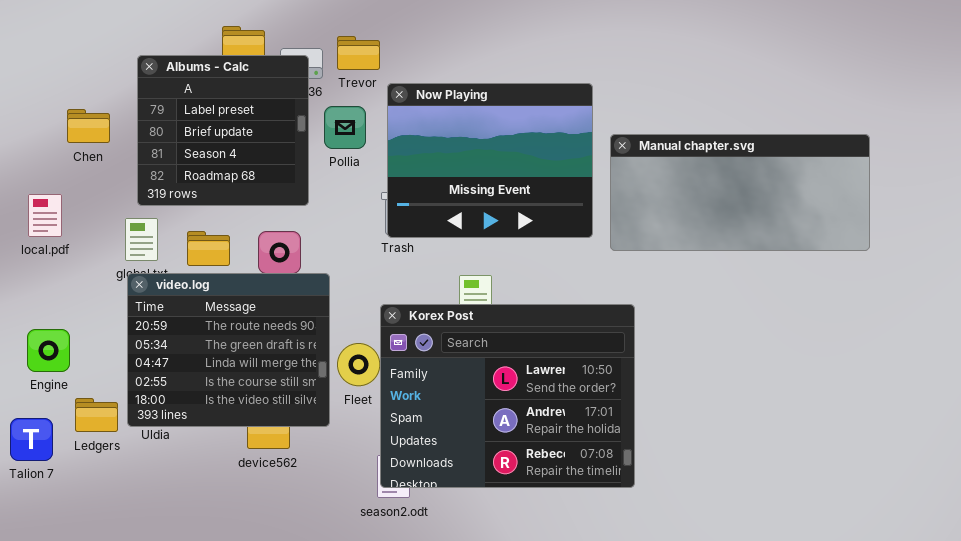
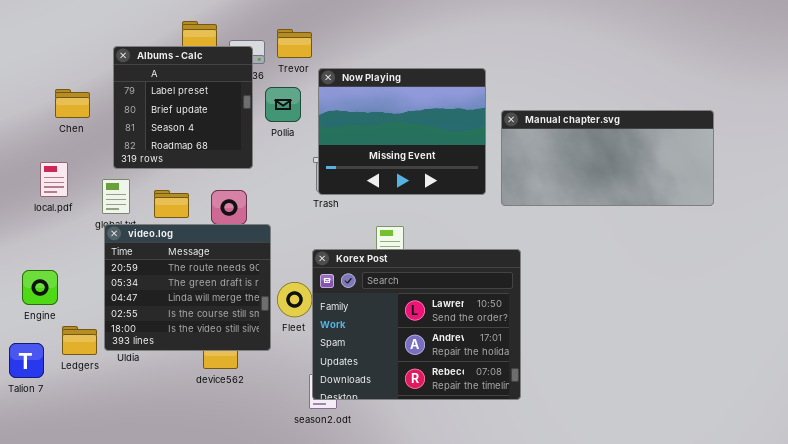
local.pdf: [28,194,62,237] -> [40,162,68,197], moved

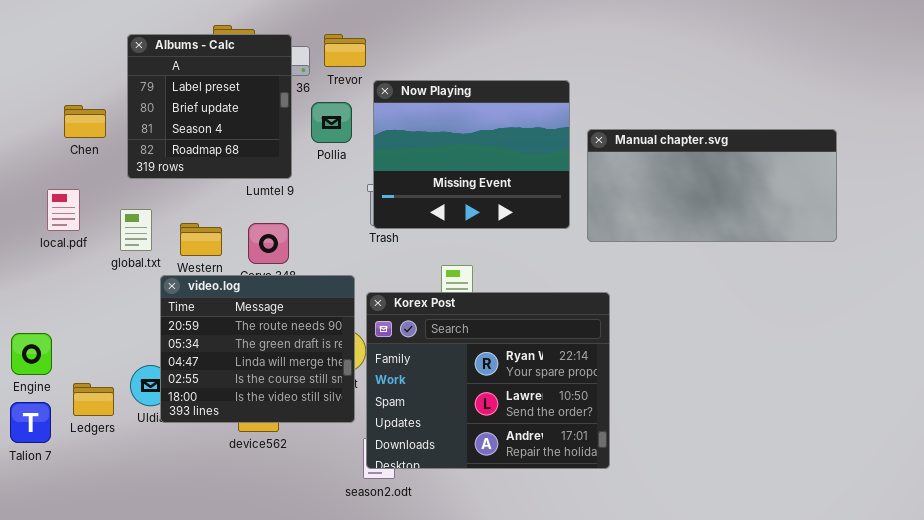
Albums - Calc: [113,46,253,169] -> [127,34,292,179], moved
video.log: [104,224,271,351] -> [160,275,355,423], moved
Korex Post: [312,249,521,400] -> [366,292,610,469], scrolled up 1 row
Engine: [22,270,58,305] -> [11,333,52,375], moved

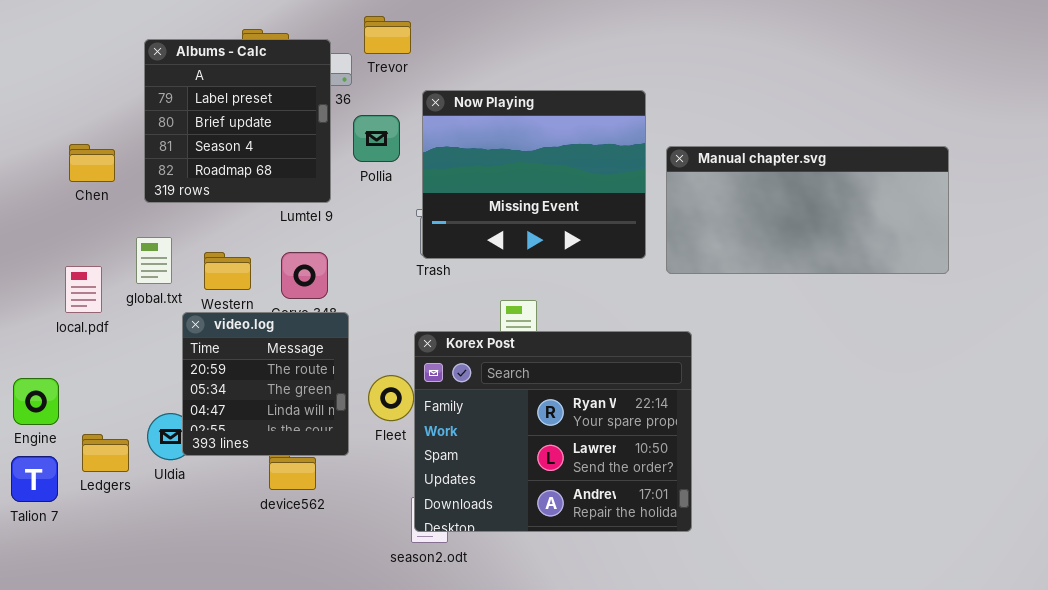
Trevor: [324,34,366,67] -> [364,16,411,54], moved
Chen: [64,105,106,138] -> [69,144,115,182], moved
local.pdf: [47,189,80,231] -> [65,266,102,313], moved
video.log: [160,275,355,423] -> [182,312,349,456], resized

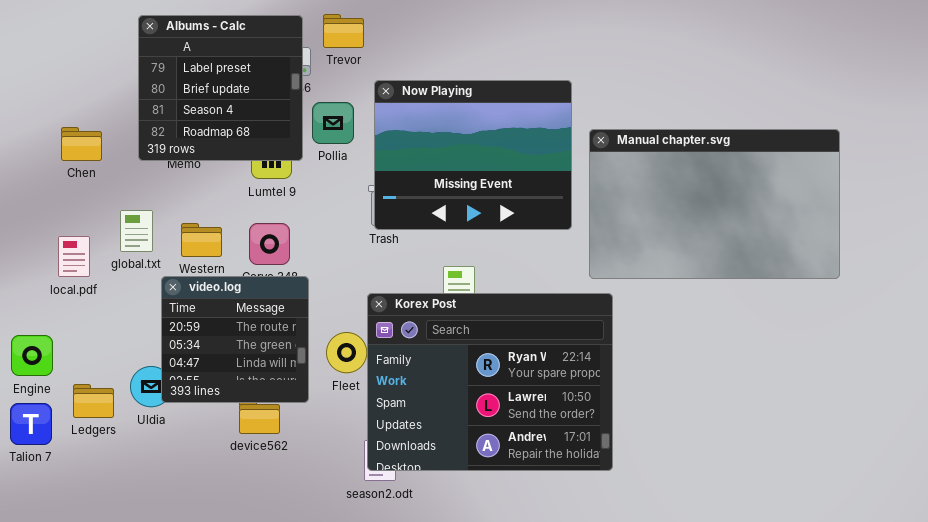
Albums - Calc: [144,39,331,203] -> [138,15,303,161], moved
Manual chapter.svg: [666,146,949,274] -> [589,129,840,279], resized

